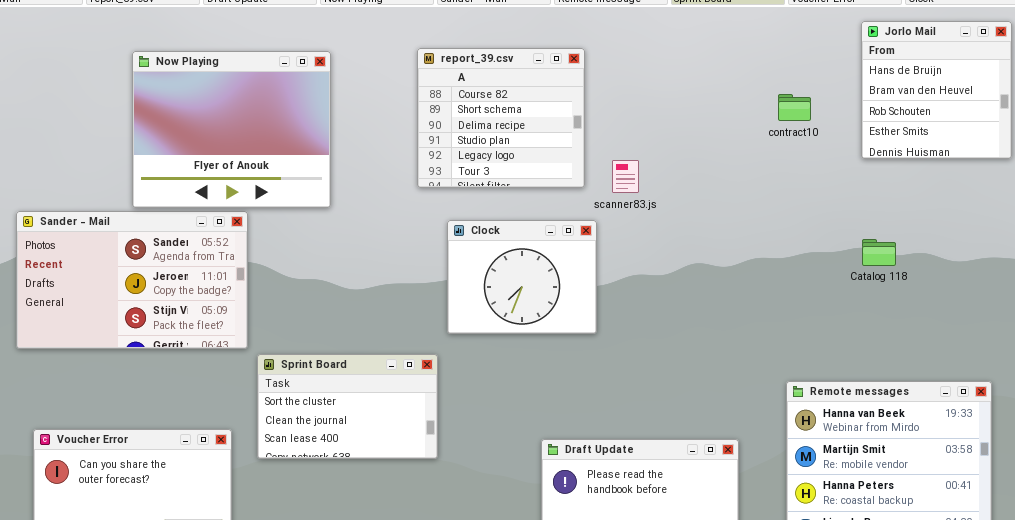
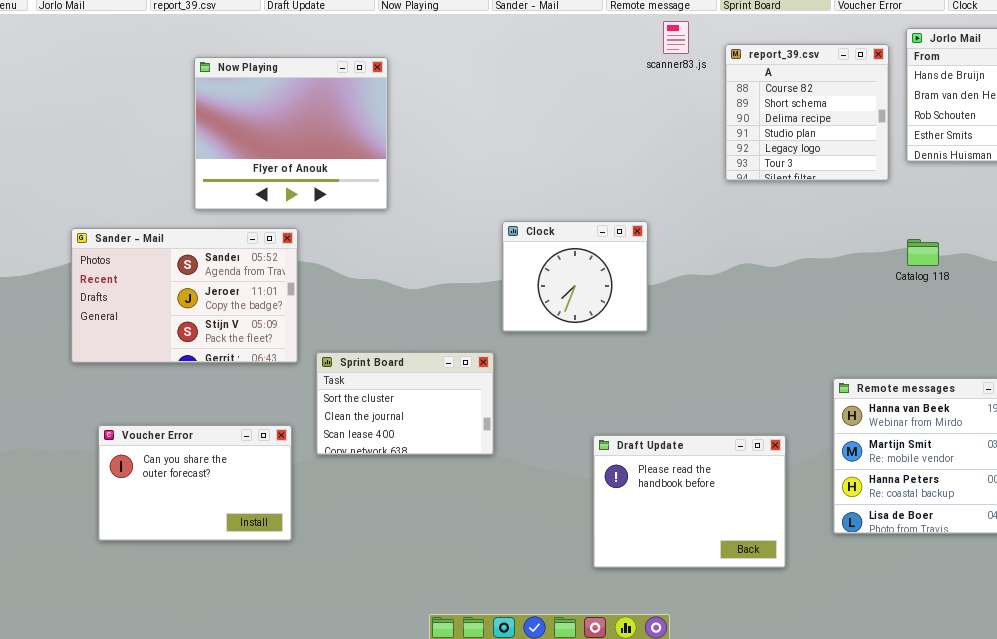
report_39.csv: [417,48,585,188] -> [725,44,889,181], moved
scanner83.js: [612,160,639,193] -> [663,21,689,54], moved
Sander - Mail: [16,211,248,349] -> [71,228,298,363], moved

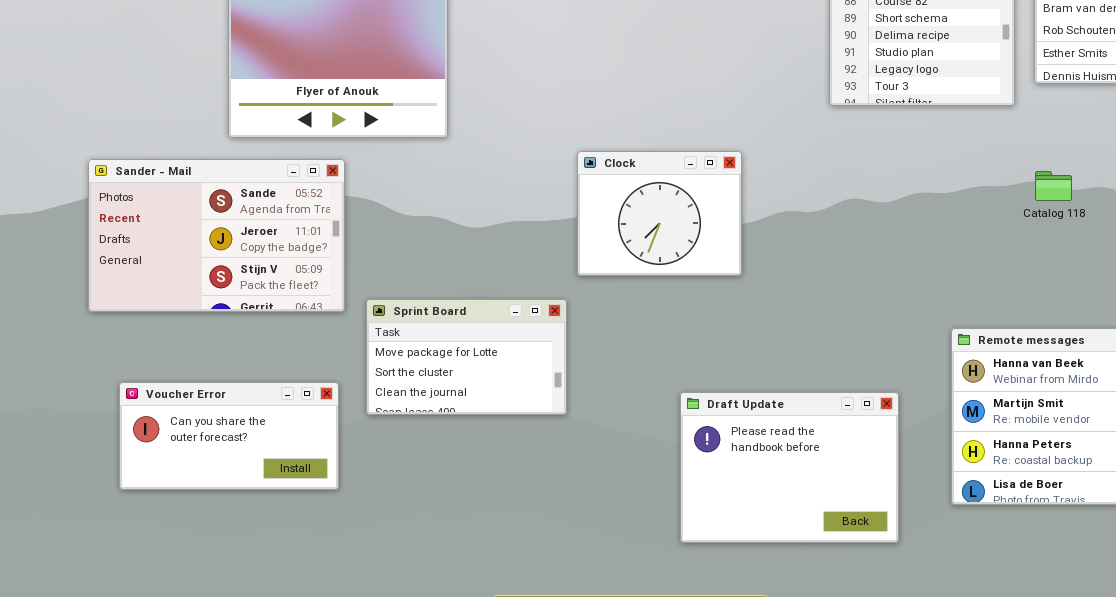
Sprint Board: [316,352,494,455] -> [366,299,567,415], scrolled up 1 row
Voucher Error: [98,425,292,541] -> [119,382,339,490], resized

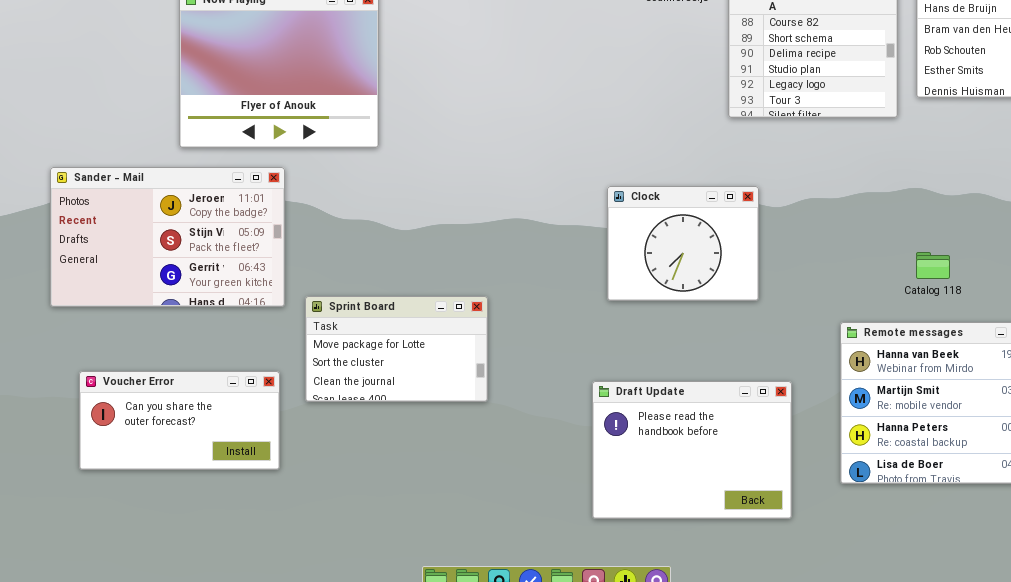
Clock: [577,151,742,276] -> [607,186,759,301], moved
Sander - Mail: [88,159,345,312] -> [50,167,285,307], scrolled down 1 row
Catalog 118: [1035,171,1072,201] -> [916,252,950,279], moved

